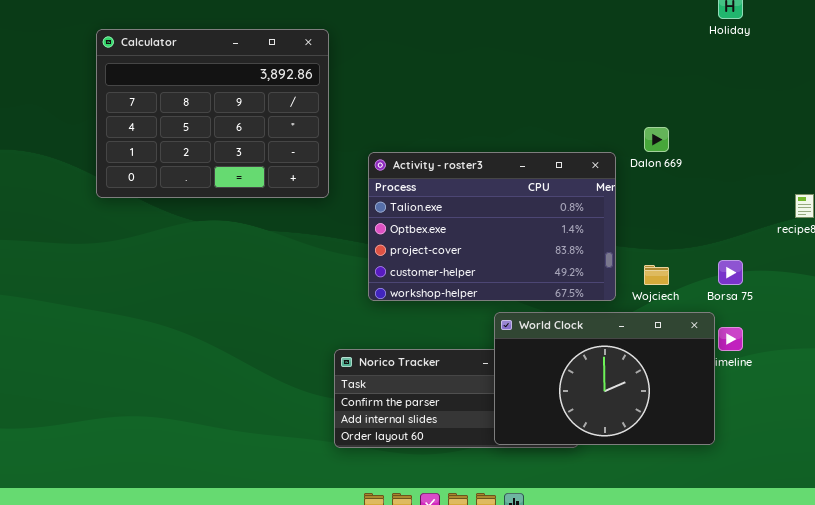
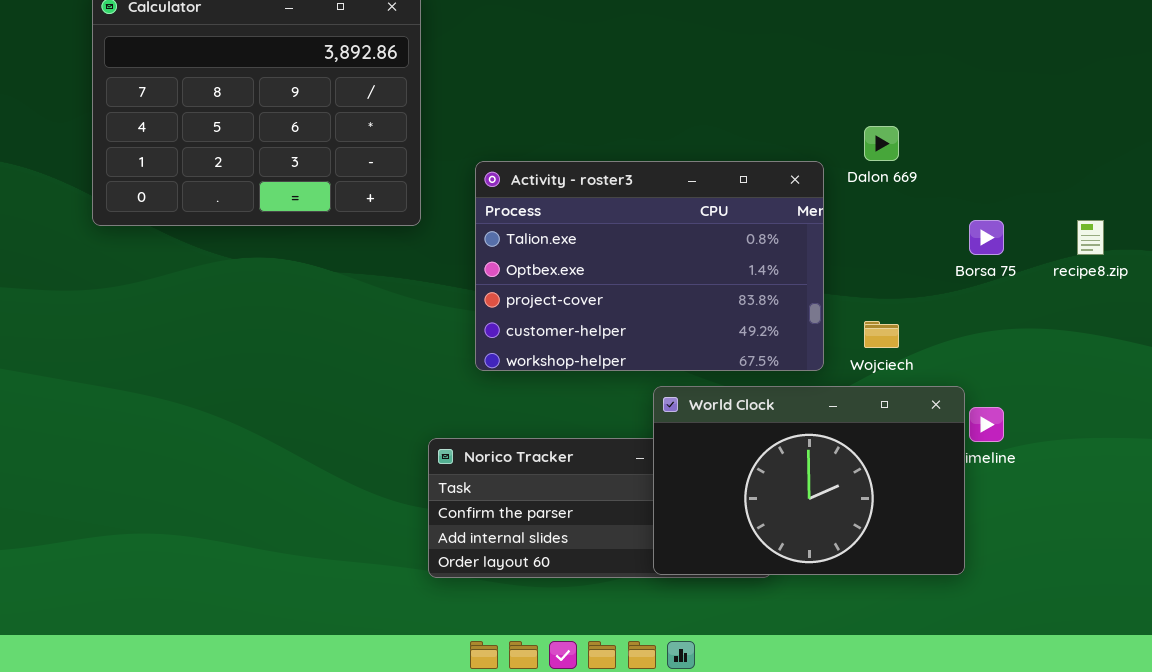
Borsa 75: [718,260,743,285] -> [969,220,1004,255], moved

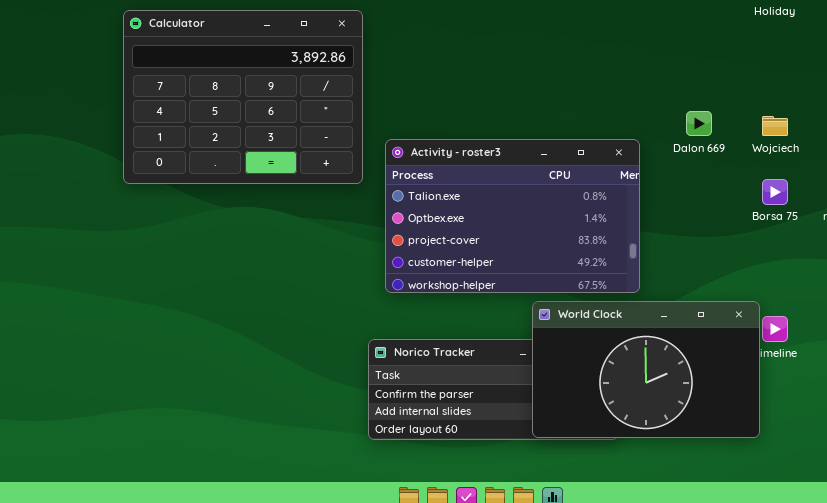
Activity - roster3: [475,161,824,371] -> [385,139,640,293], moved
Wojciech: [864,321,899,348] -> [762,116,788,136], moved

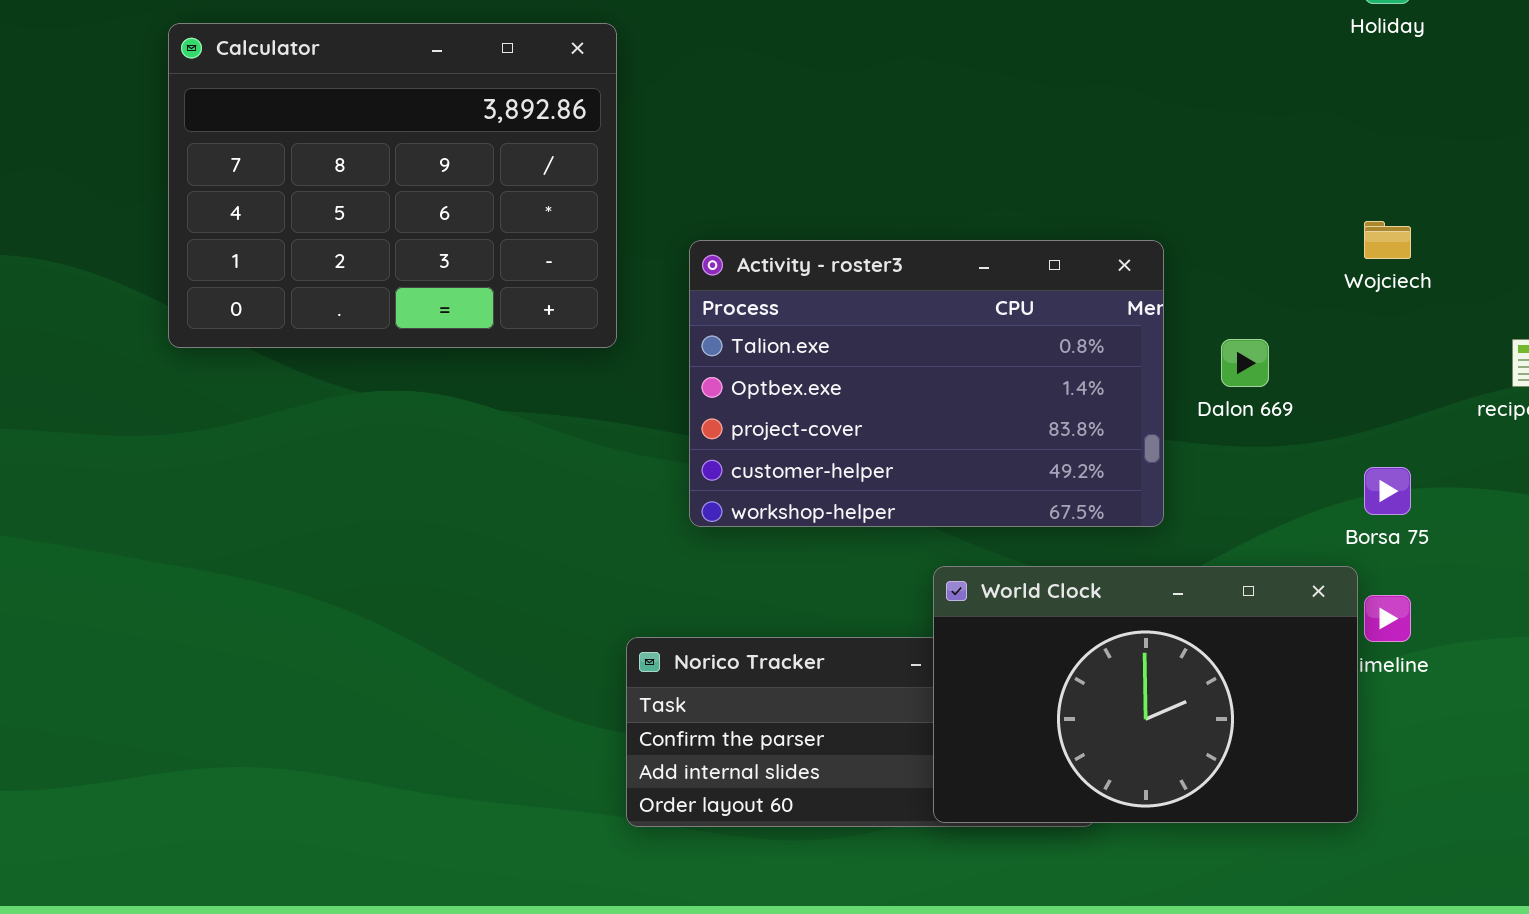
Dalon 669: [686,111,712,136] -> [1221,339,1269,387], moved
Activity - roster3: [385,139,640,293] -> [689,240,1164,527], moved
Borsa 75: [762,179,788,205] -> [1364,467,1411,515], moved

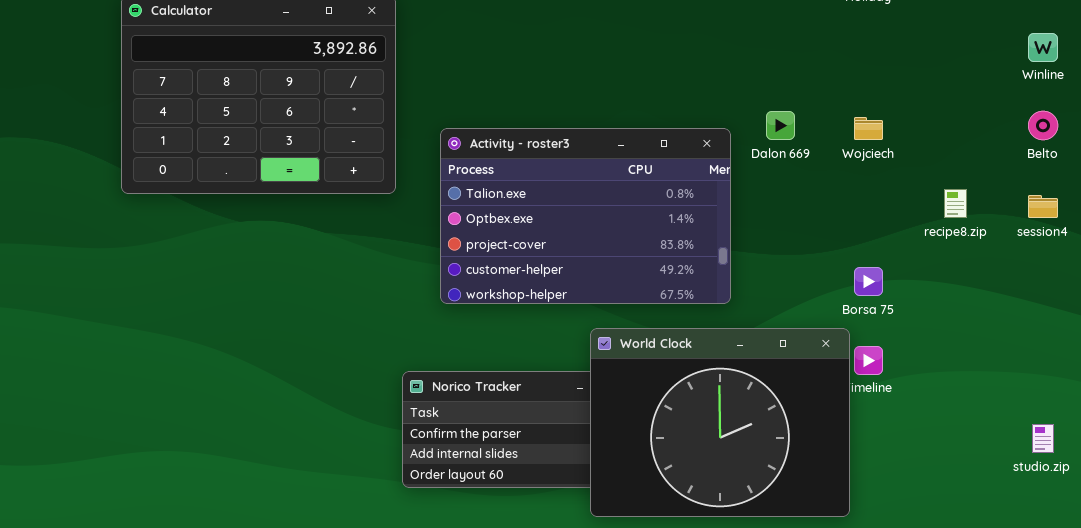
Dalon 669: [1221,339,1269,387] -> [766,111,795,140], moved
World Clock: [933,566,1358,823] -> [590,328,850,517], resized

